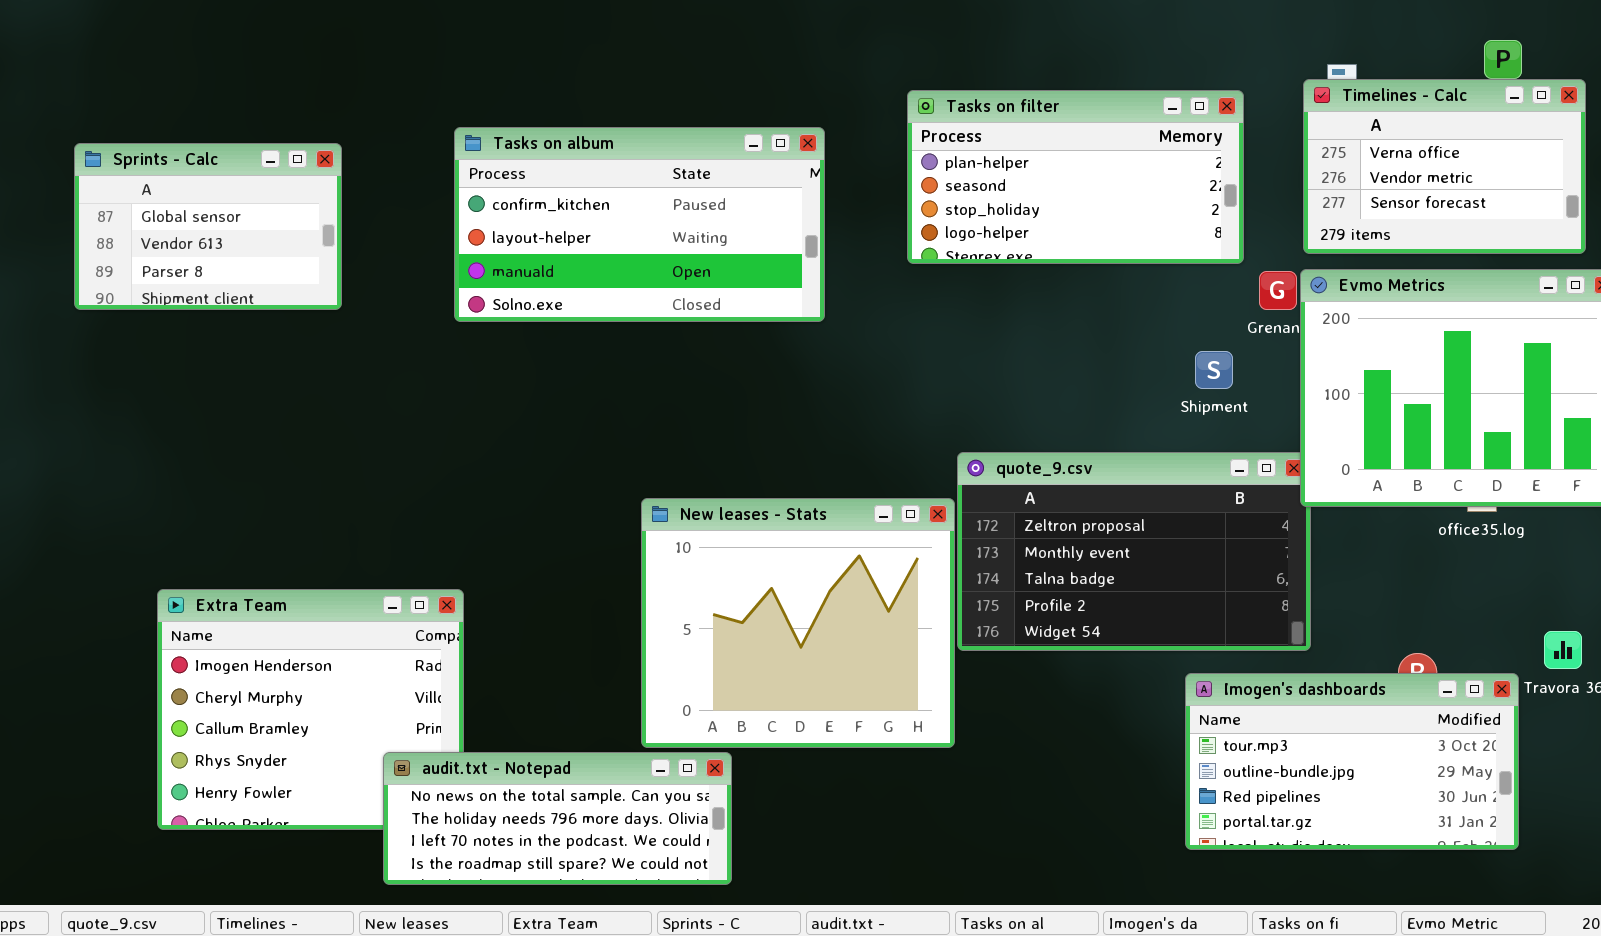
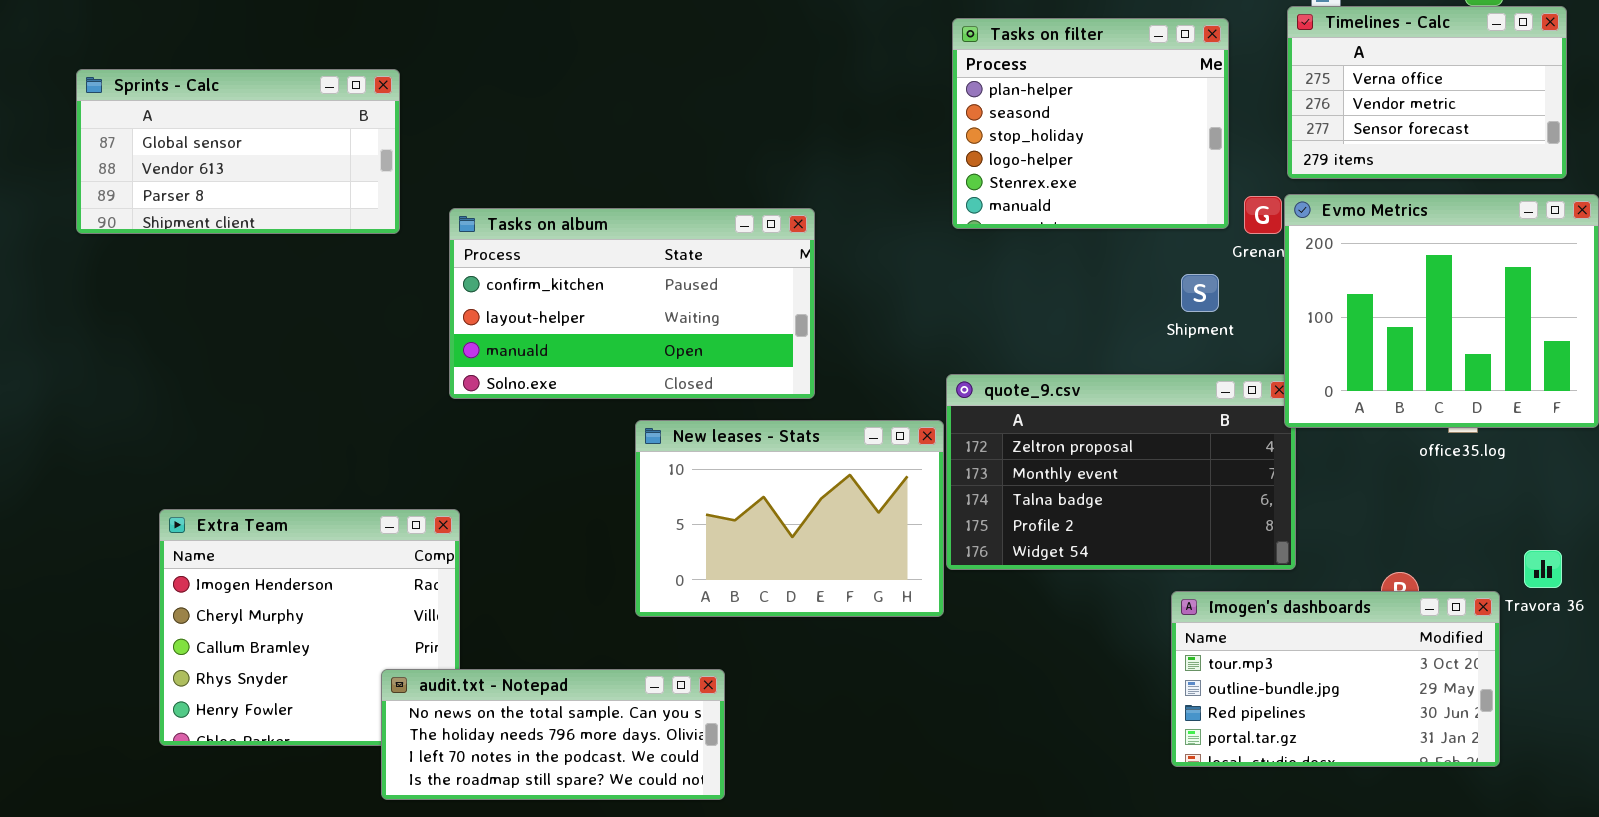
Tasks on filter: [907,90,1244,264] -> [952,18,1229,229], resized
Tasks on album: [454,127,825,322] -> [449,208,815,399], moved
Sprints - Calc: [74,143,342,310] -> [76,69,400,234], resized
New leases - Stats: [641,498,955,748] -> [635,420,944,617], resized

